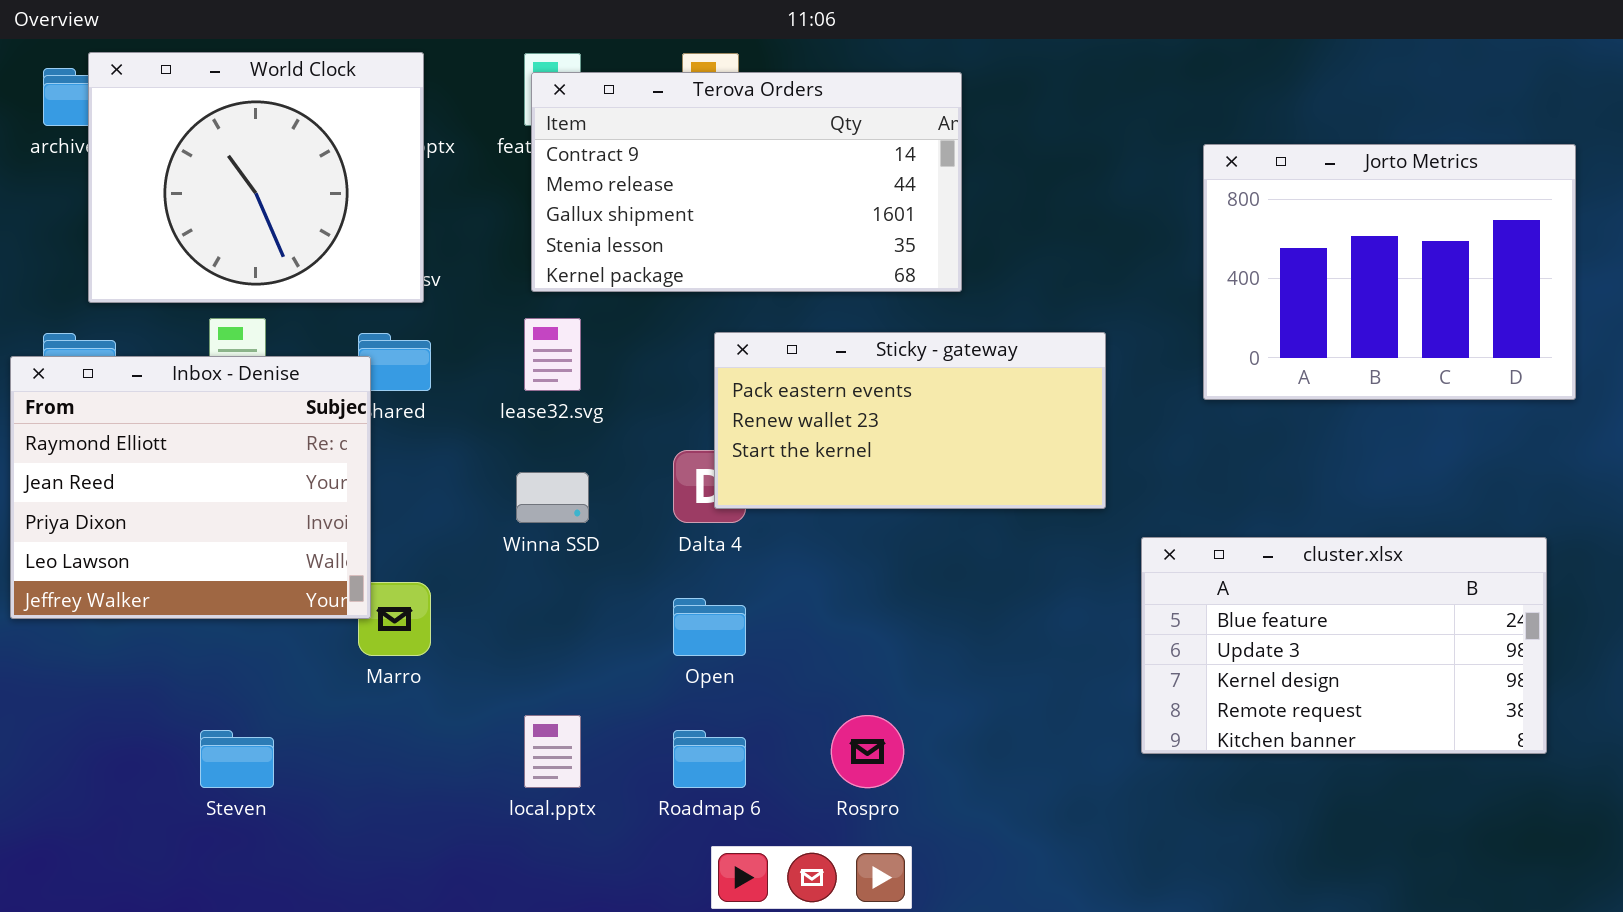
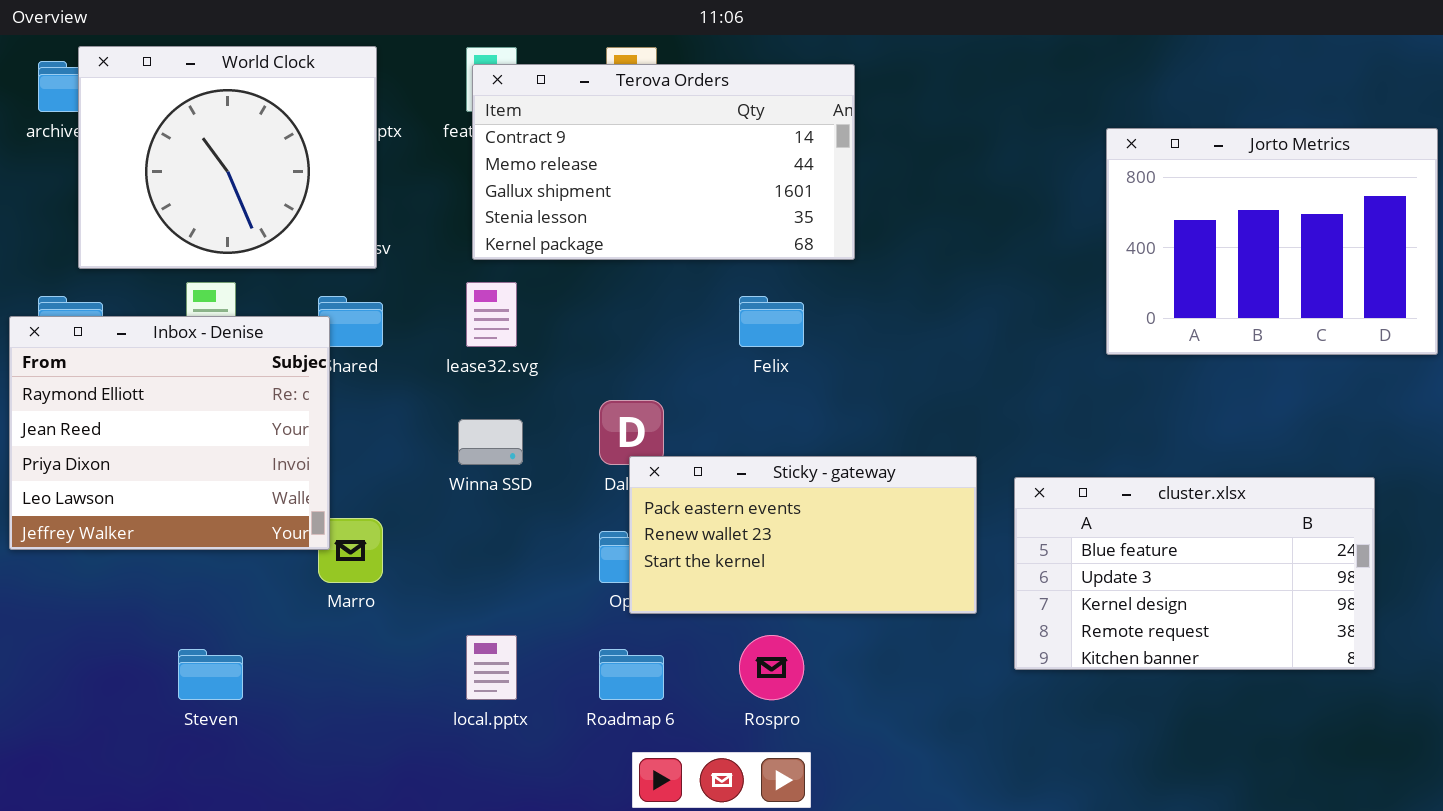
Jorto Metrics: [1203,144,1576,400] -> [1106,128,1438,355], moved
Sticky - gateway: [714,332,1106,509] -> [629,456,977,614], moved

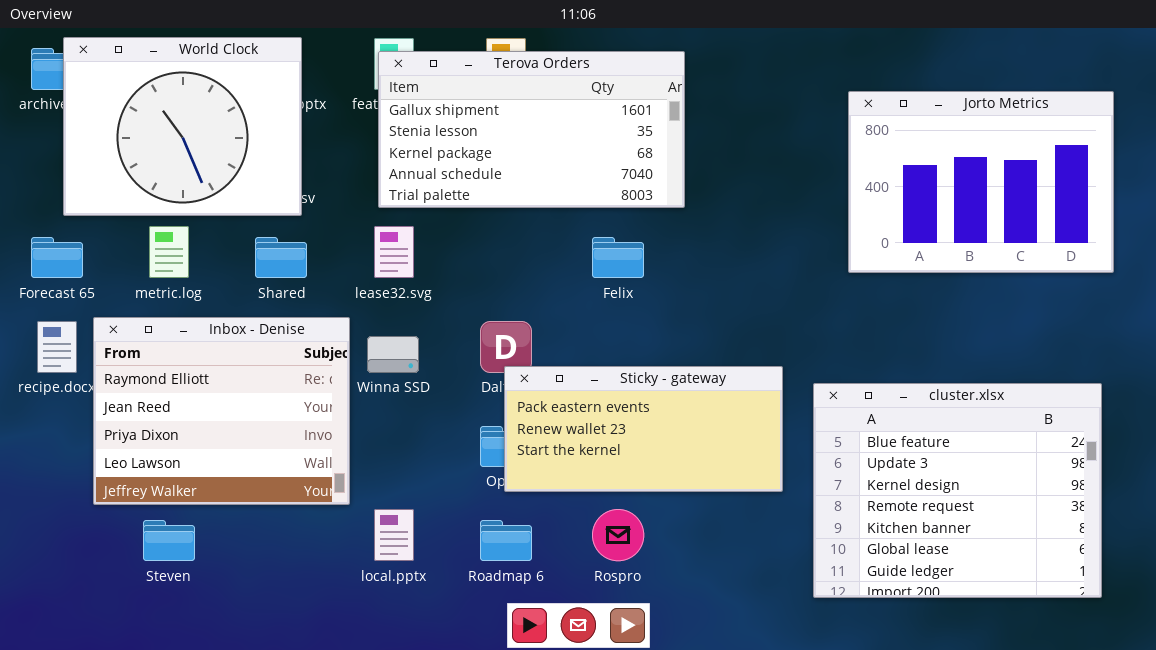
Terova Orders: [472,64,855,260] -> [378,51,685,208], scrolled down 2 rows
Jorto Metrics: [1106,128,1438,355] -> [848,91,1114,273], moved
Inbox - Denise: [9,316,330,550] -> [93,317,350,505], moved
cluster.xlsx: [1014,477,1375,670] -> [813,383,1102,598], resized

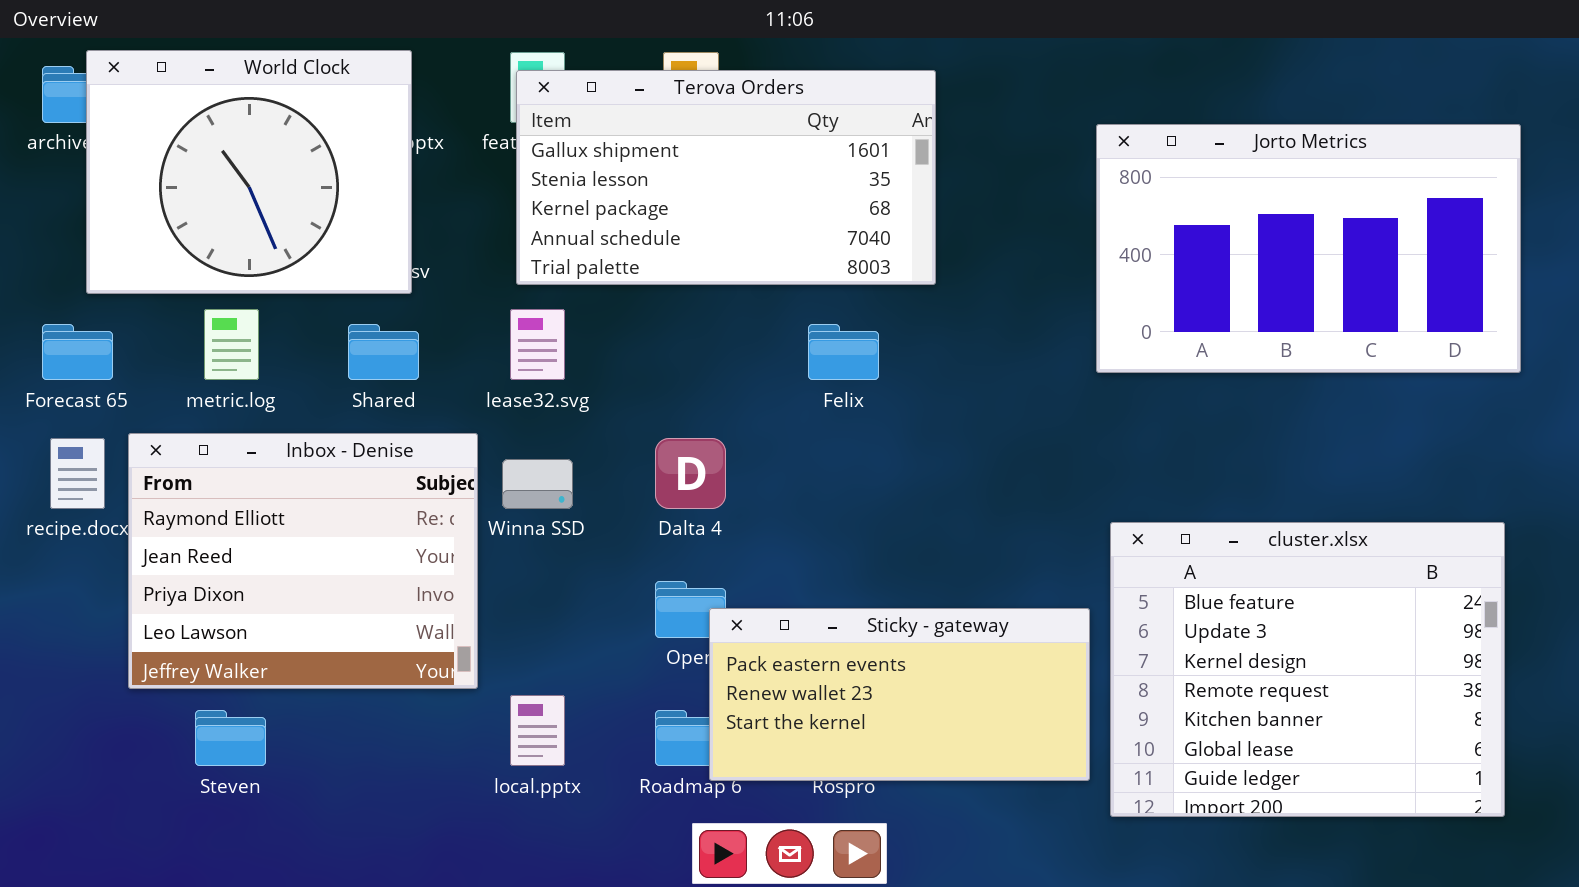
Jorto Metrics: [848,91,1114,273] -> [1096,124,1521,373], resized
Sticky - gateway: [504,366,783,492] -> [709,608,1090,781], moved

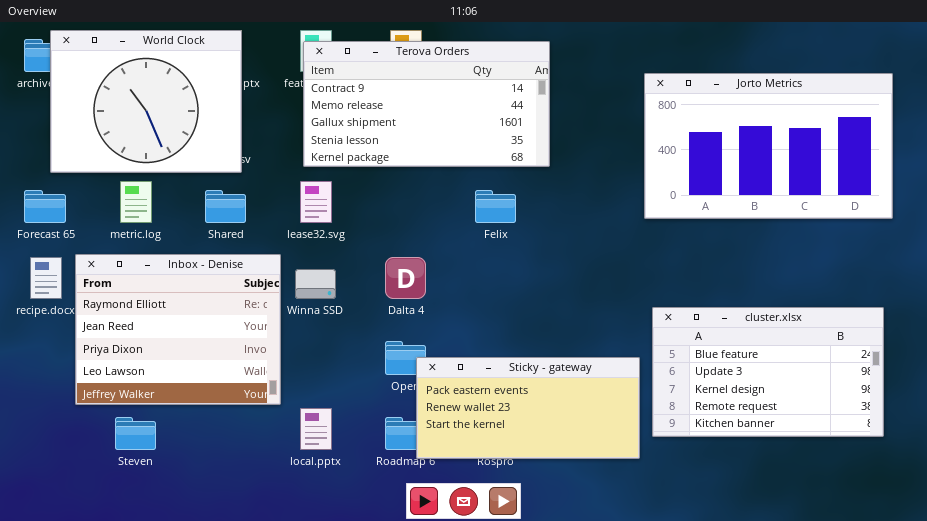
Terova Orders: [516,70,936,285] -> [303,41,550,167], scrolled up 2 rows
cluster.xlsx: [1110,522,1505,817] -> [652,307,884,437], resized

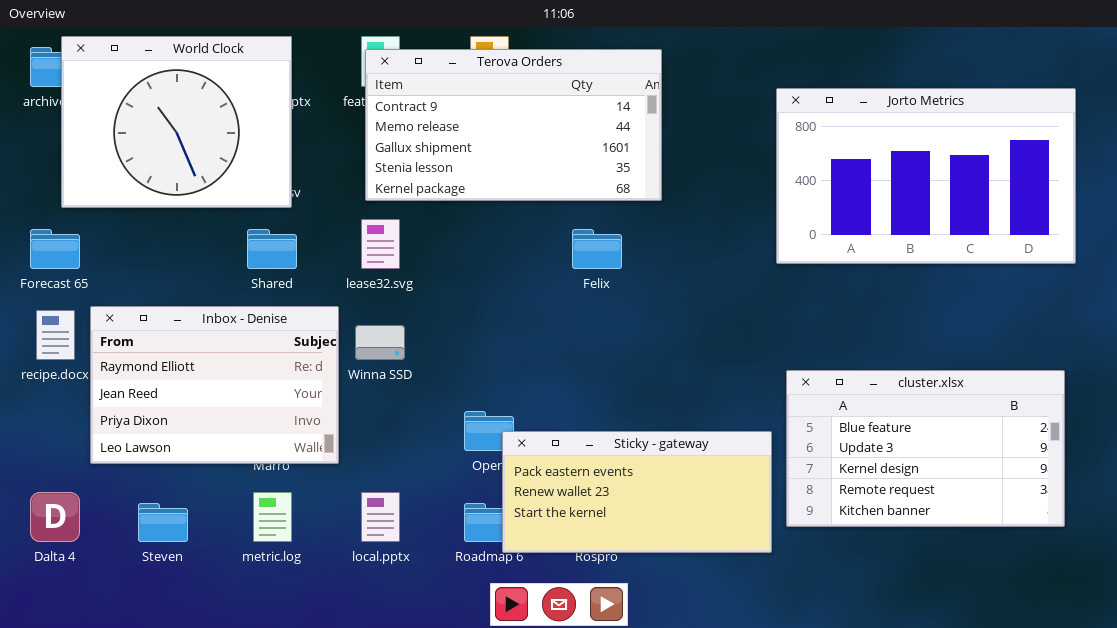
metric.log: [120,181,152,223] -> [253,492,292,542], moved
Inbox - Denise: [75,254,281,405] -> [90,306,339,464], resized
Dalta 4: [385,257,426,299] -> [30,492,80,542], moved

